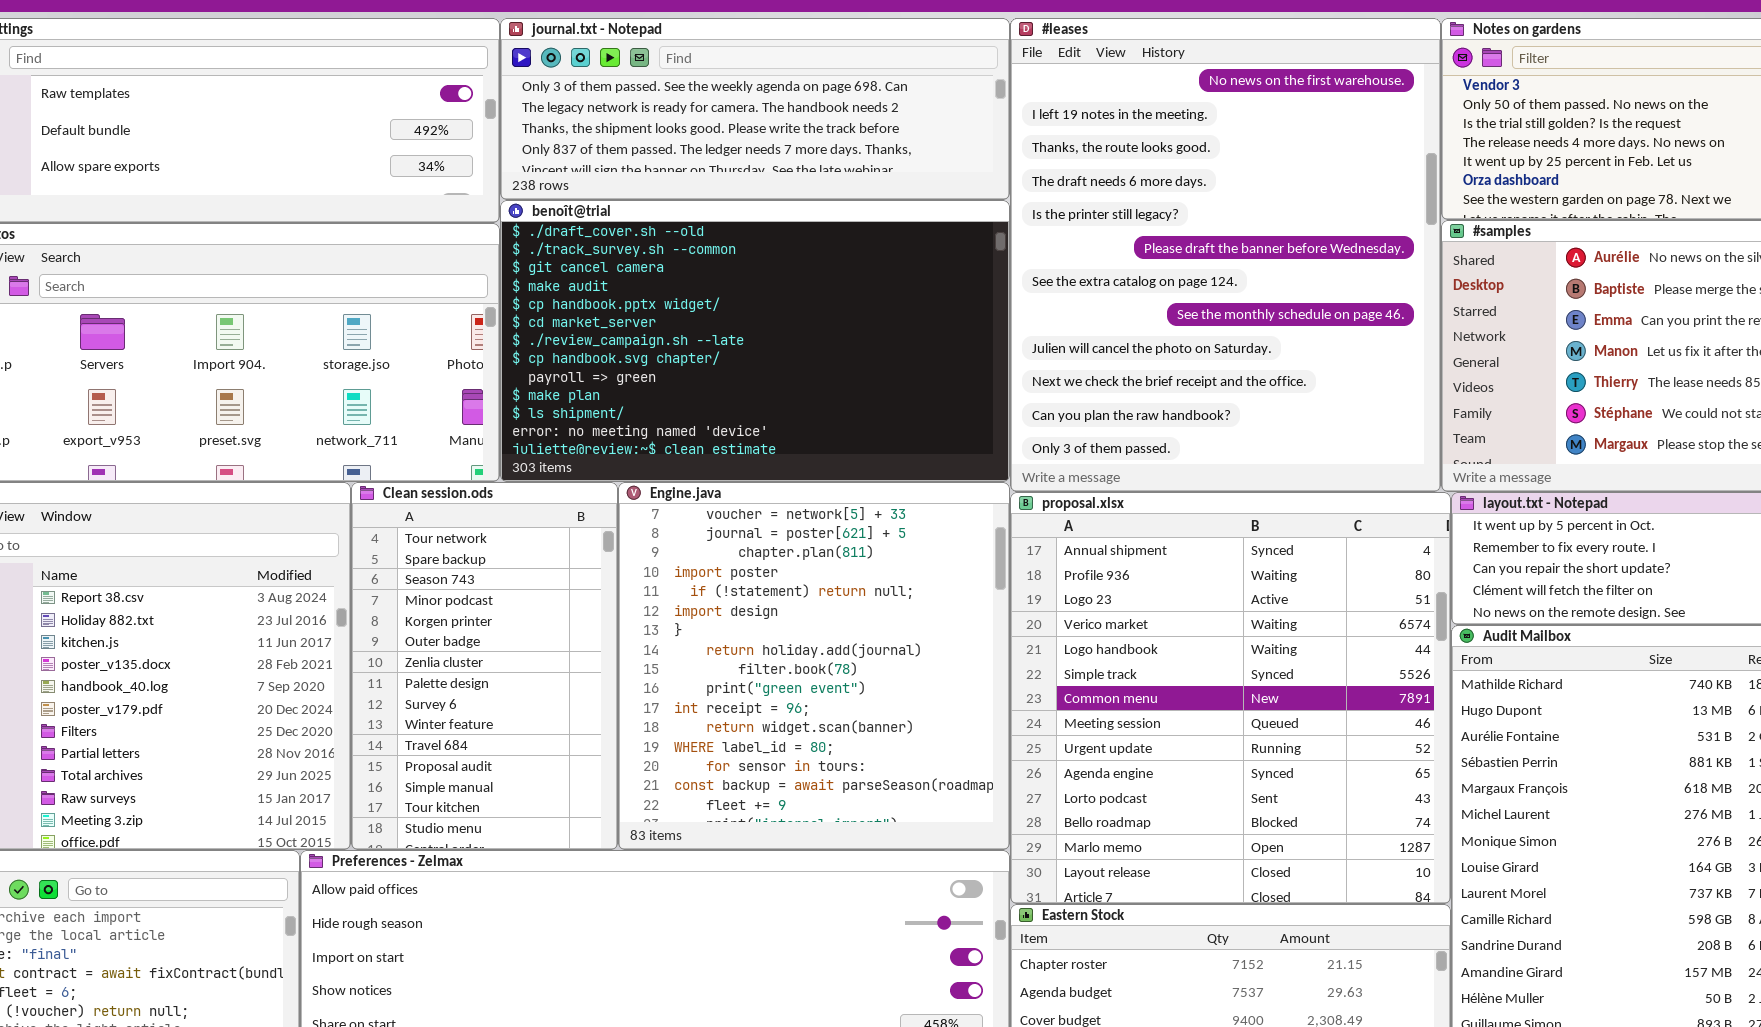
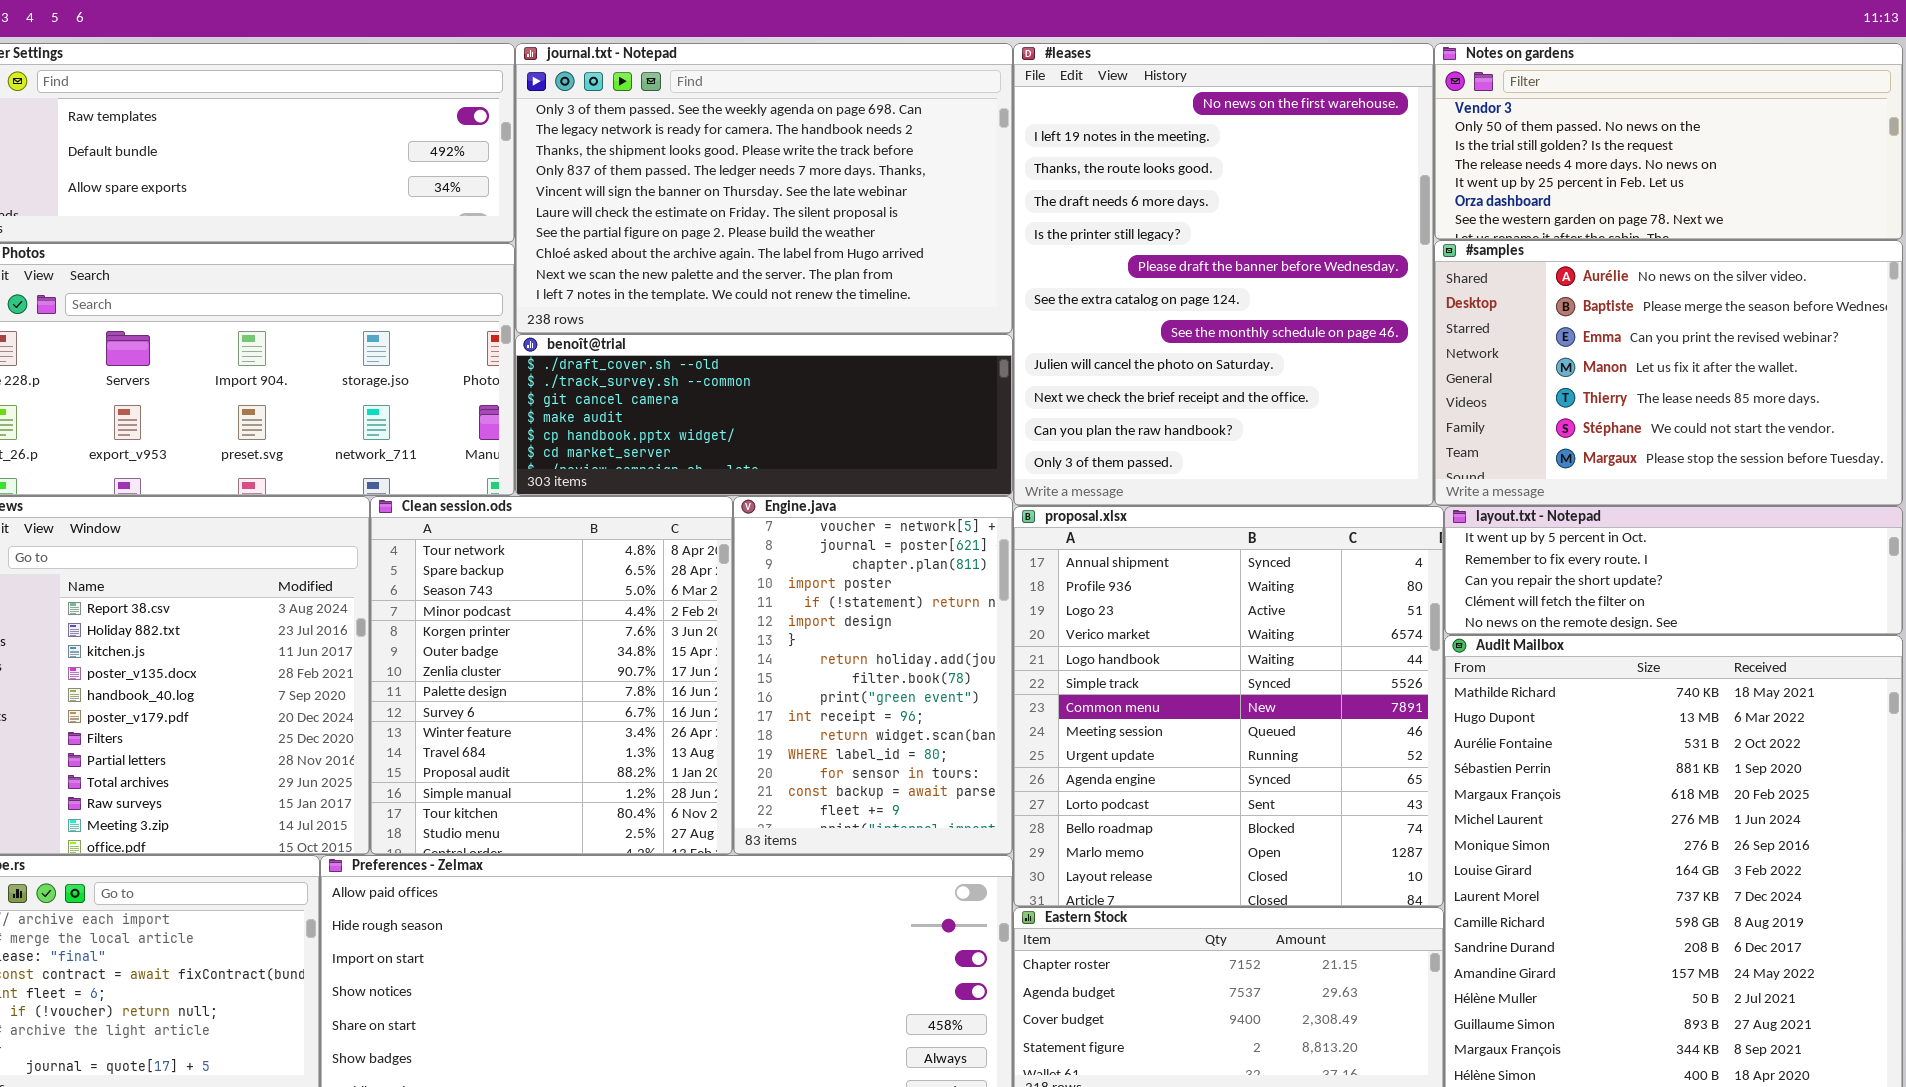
journal.txt - Notepad: [500,18,1010,200] -> [515,43,1013,334], resized
benoît@trial: [500,200,1010,482] -> [515,334,1013,496], resized
Clean session.ods: [351,482,618,850] -> [370,496,733,855], resized
Engine.java: [618,482,1010,850] -> [733,496,1013,855], resized

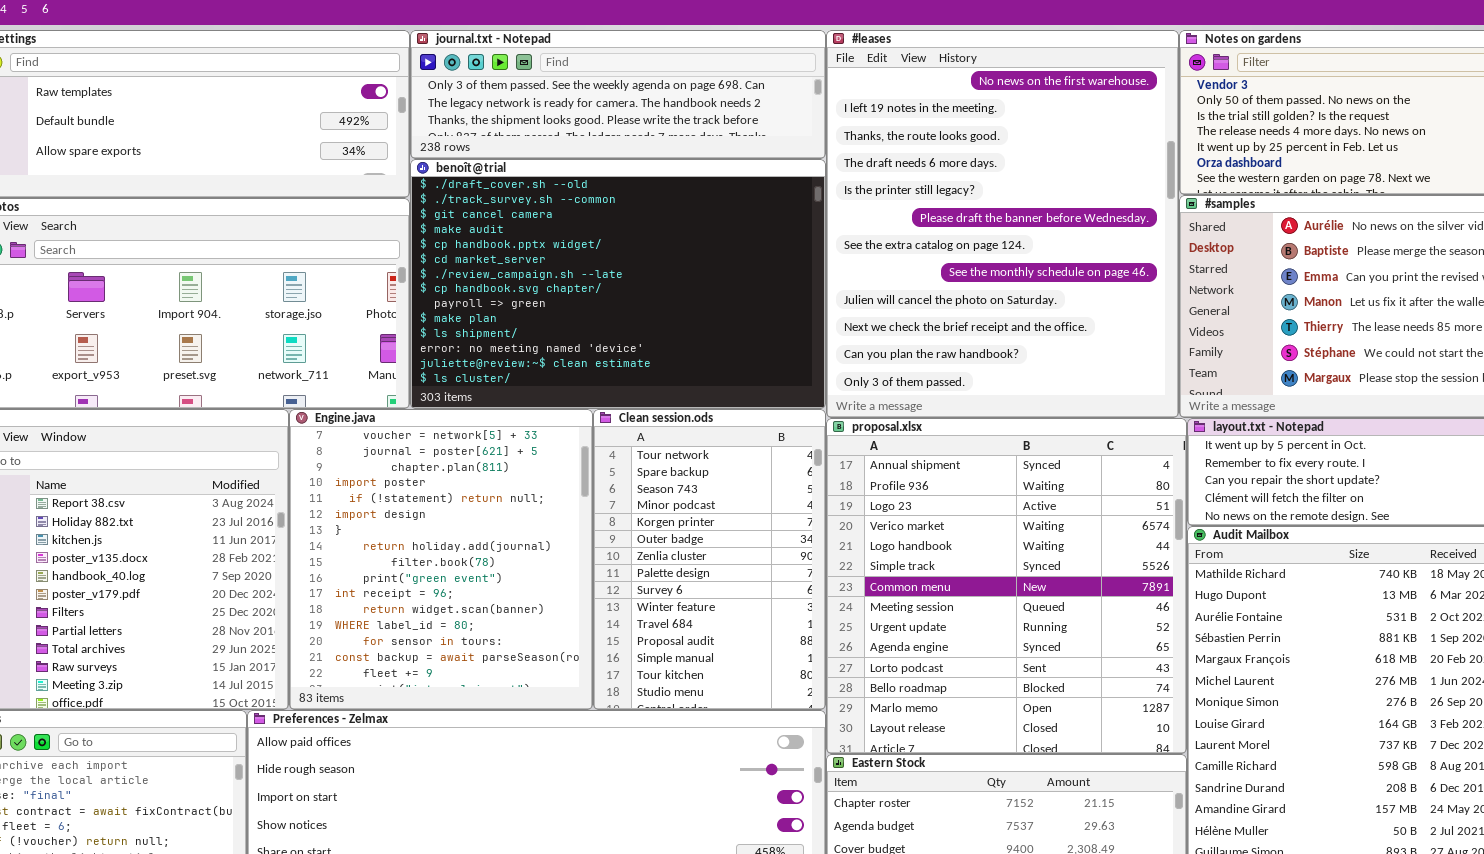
journal.txt - Notepad: [515,43,1013,334] -> [410,30,826,159], resized
benoît@trial: [515,334,1013,496] -> [410,159,826,409], resized
Clean session.ods: [370,496,733,855] -> [593,409,826,710], moved, resized
Engine.java: [733,496,1013,855] -> [289,409,593,710], moved, resized

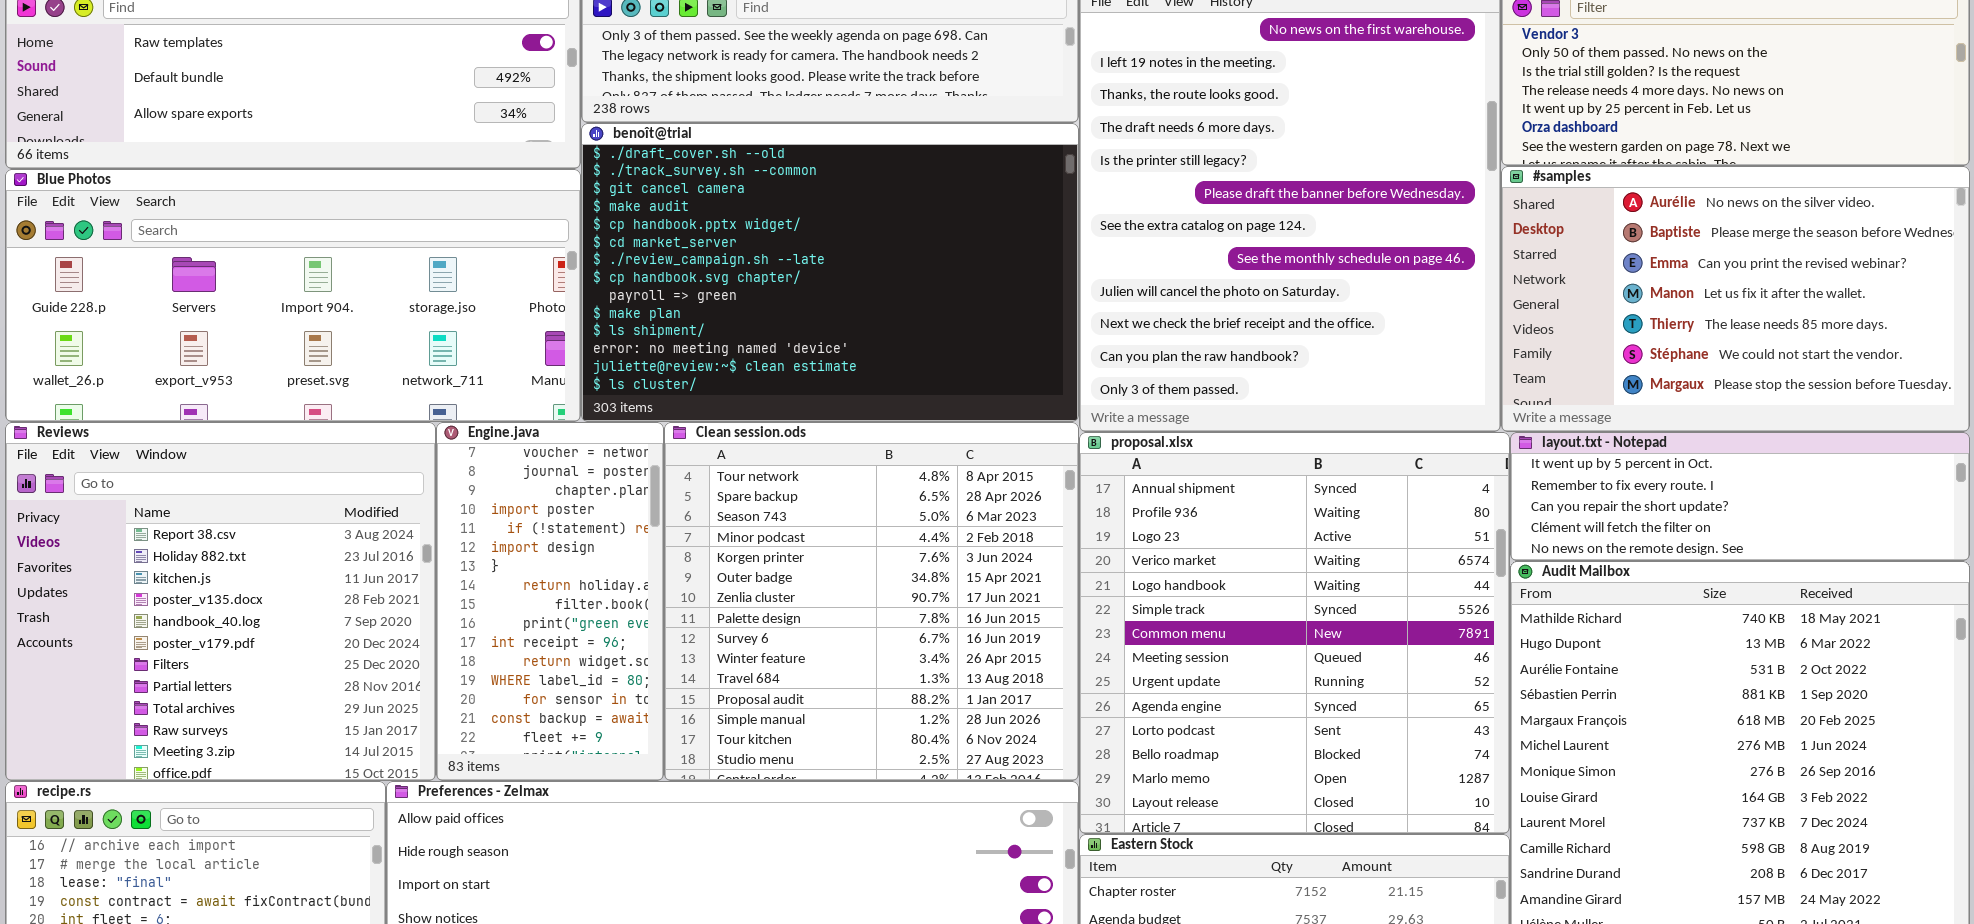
Engine.java: [289,409,593,710] -> [436,422,664,781], resized
Clean session.ods: [593,409,826,710] -> [664,422,1079,781], resized

